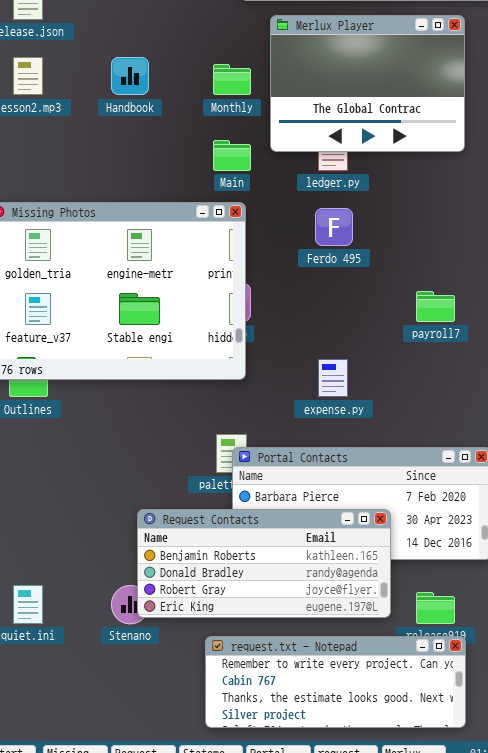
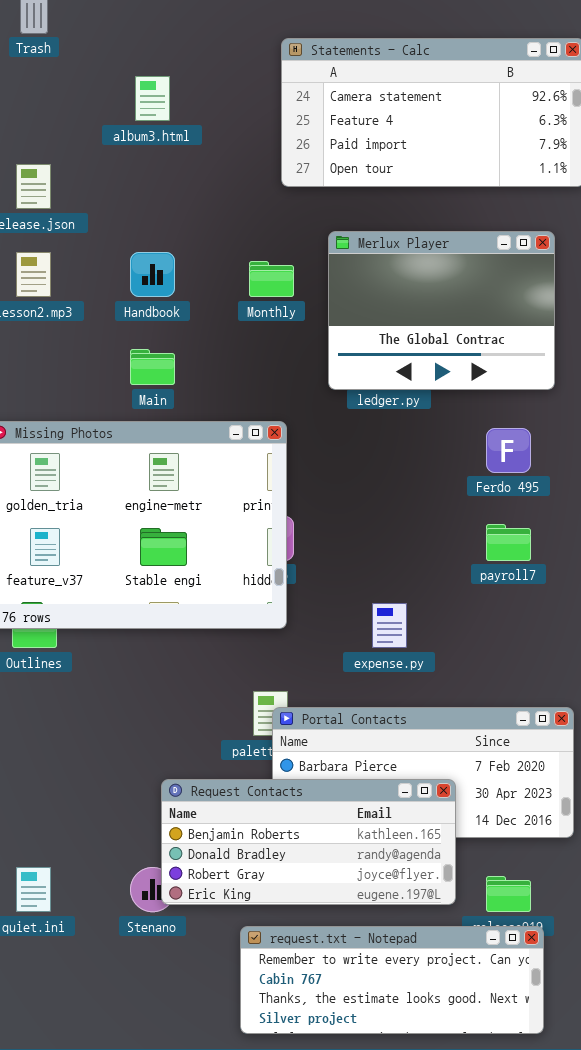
Merlux Player: [270,15,465,152] -> [328,231,555,390], moved
Main: [213,140,251,171] -> [130,349,175,385], moved
Ferdo 495: [315,208,353,246] -> [486,428,531,473], moved

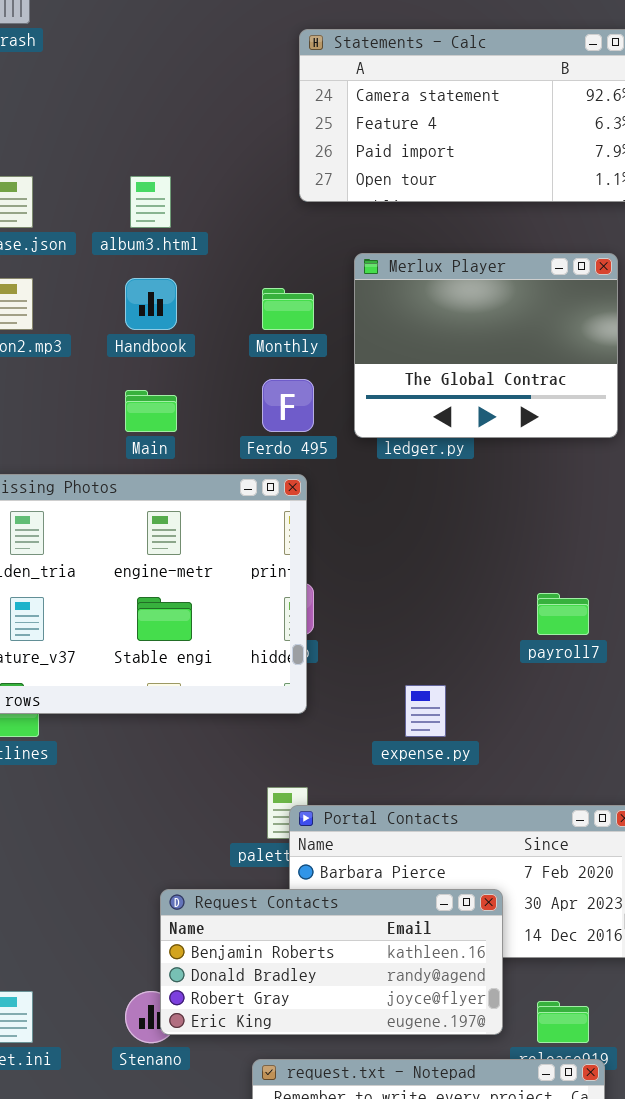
album3.html: [135,76,170,121] -> [130,176,171,228], moved
Ferdo 495: [486,428,531,473] -> [262,379,314,432], moved

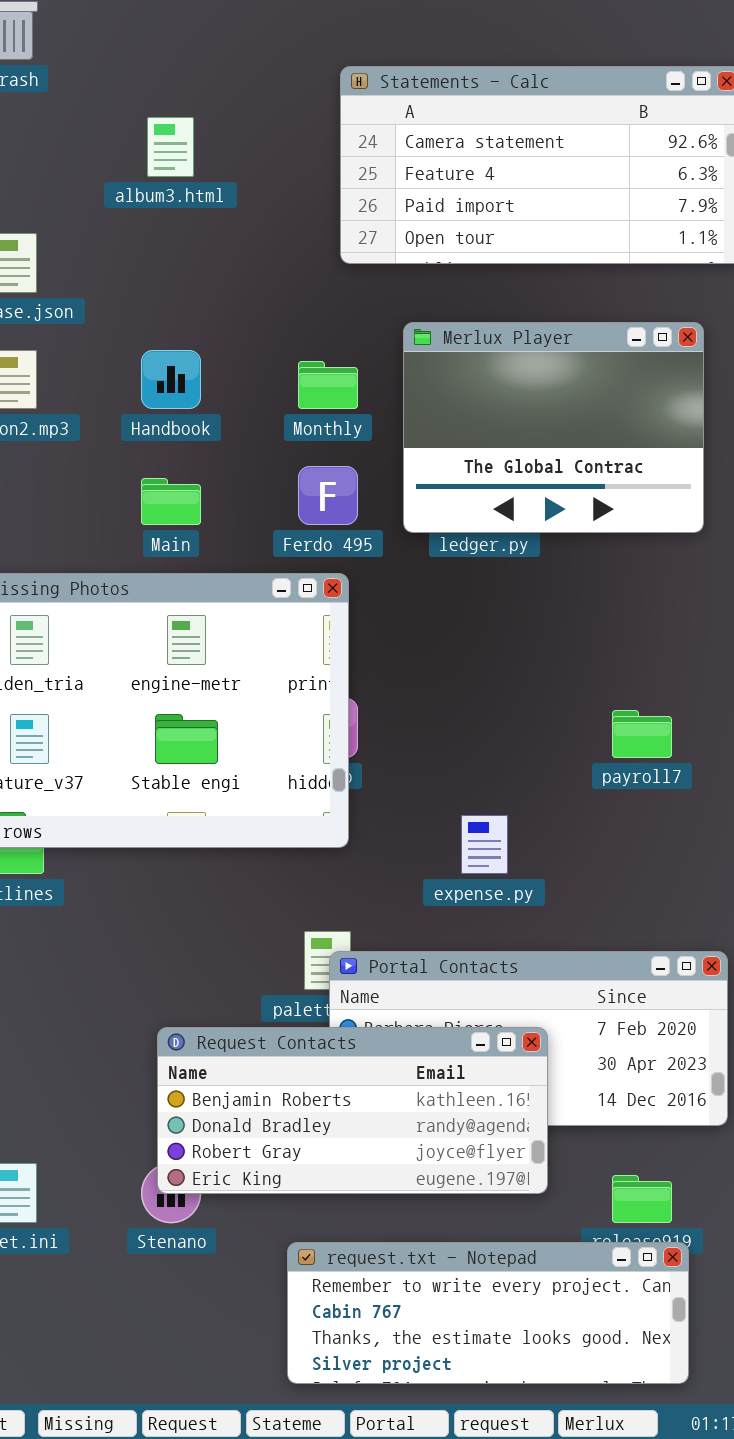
album3.html: [130,176,171,228] -> [147,117,194,177], moved
Request Contacts: [160,889,503,1035] -> [157,1027,548,1194], moved

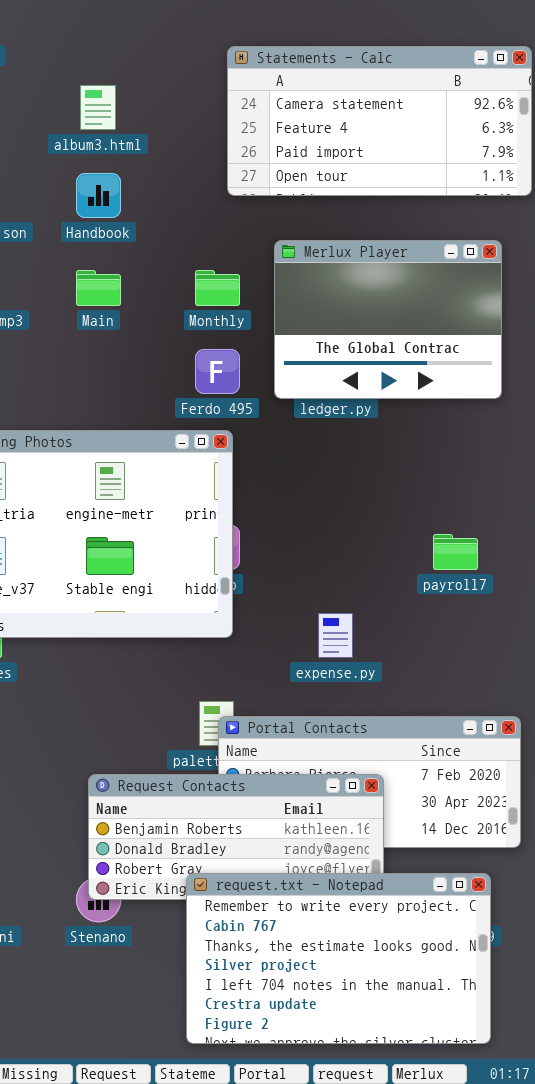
Handbook: [141,350,201,409] -> [76,173,121,218], moved
Main: [141,478,201,525] -> [76,270,121,306], moved
request.txt - Notepad: [287,1242,689,1384] -> [186,873,491,1044], resized

